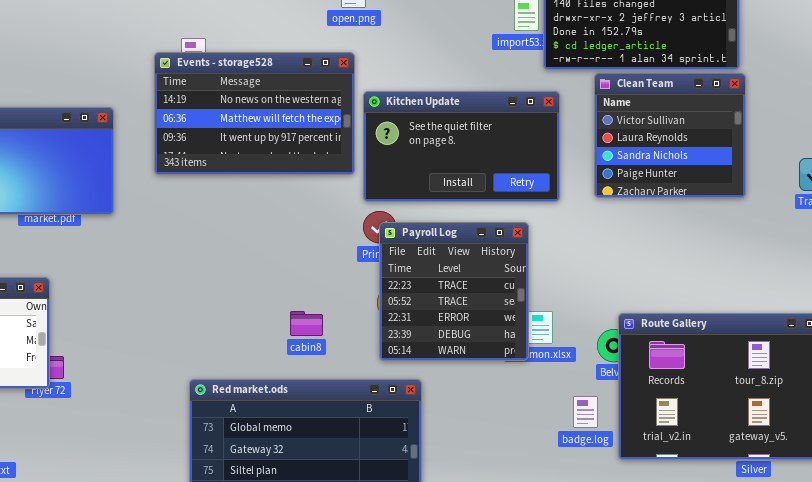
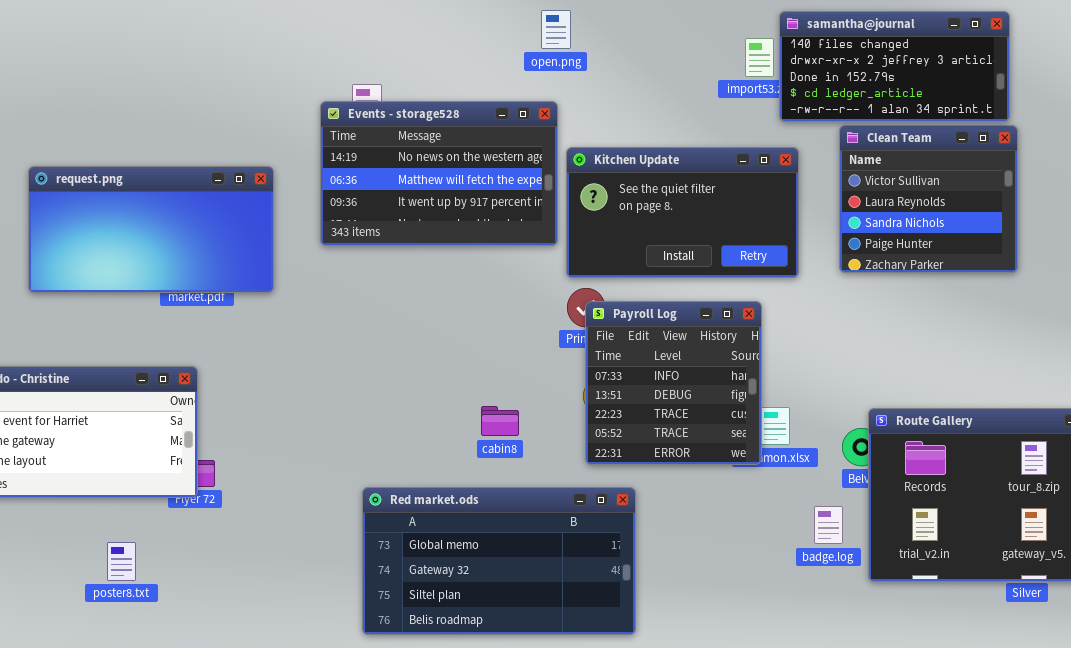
Payroll Log: [379,222,529,361] -> [585,301,762,465], scrolled up 2 rows

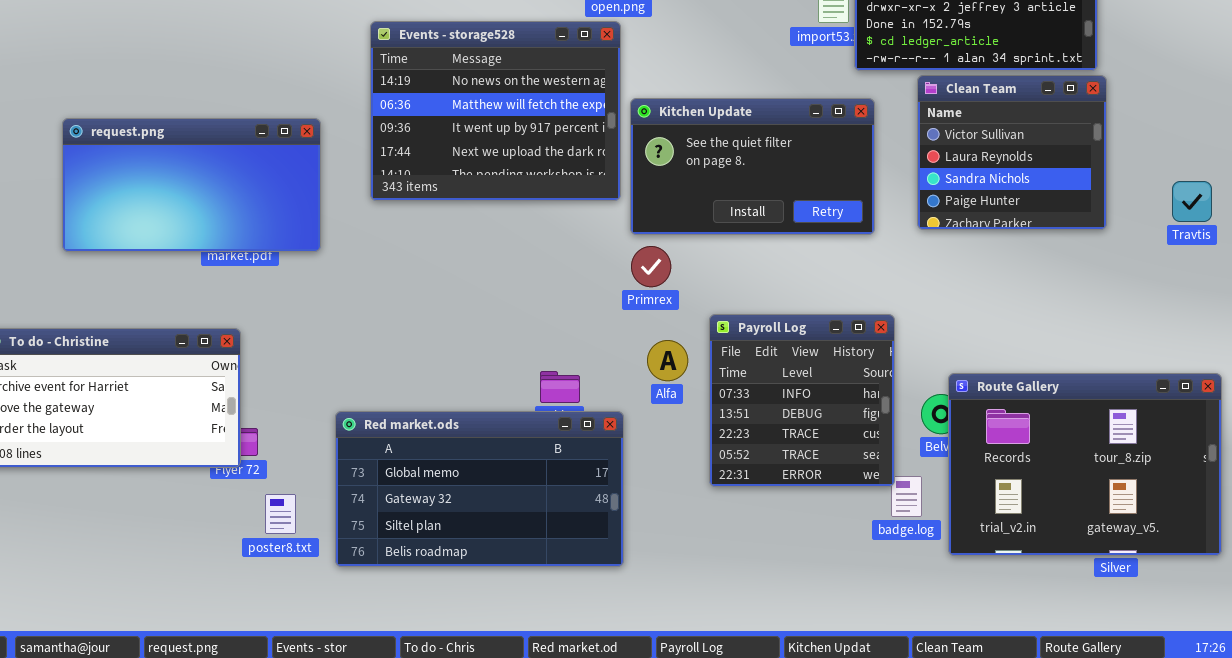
Events - storage528: [320,101,558,246] -> [370,21,621,201], resized
Payroll Log: [585,301,762,465] -> [709,314,895,487], moved
Red market.ods: [362,487,636,635] -> [335,411,624,567], moved
poster8.txt: [107,542,136,581] -> [265,494,296,534], moved

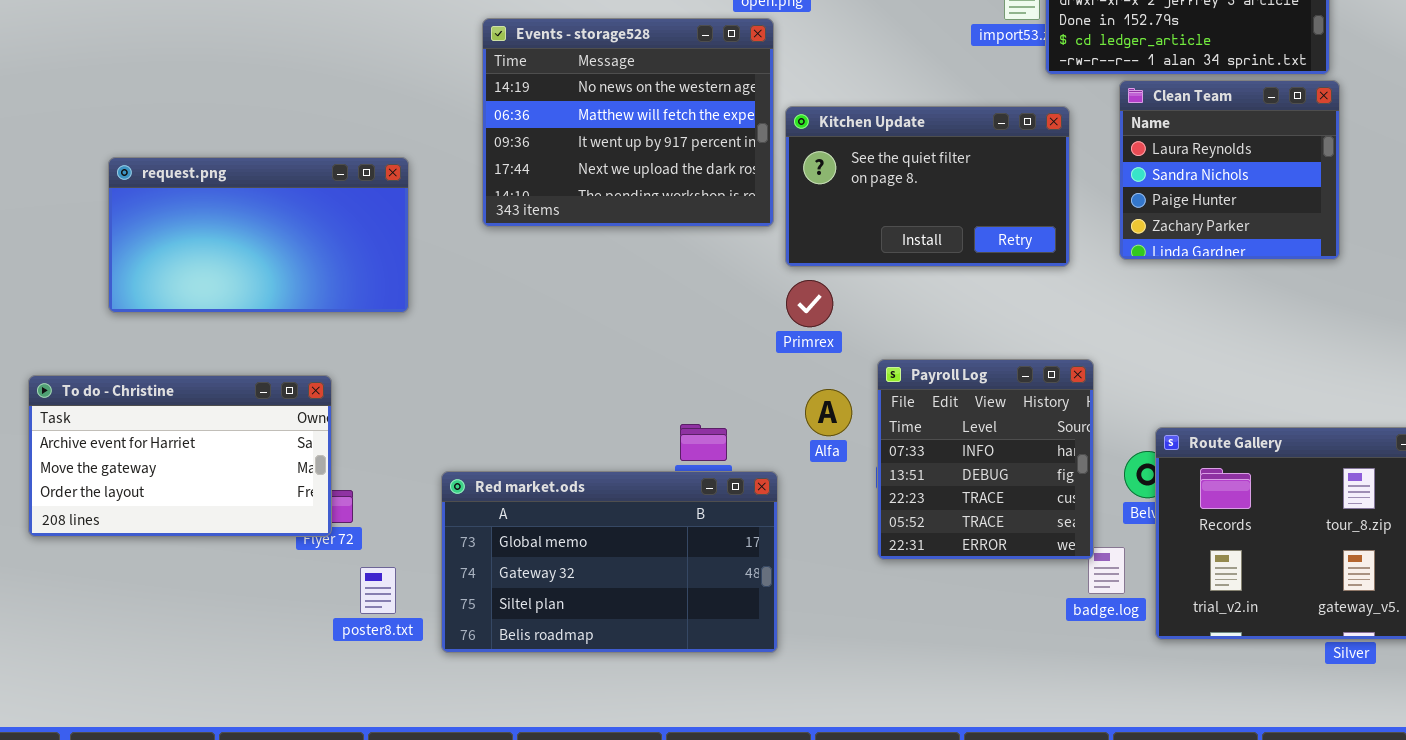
Clean Team: [917,75,1107,230] -> [1119,80,1340,260], scrolled down 1 row
request.png: [62,118,321,252] -> [108,157,409,313], moved

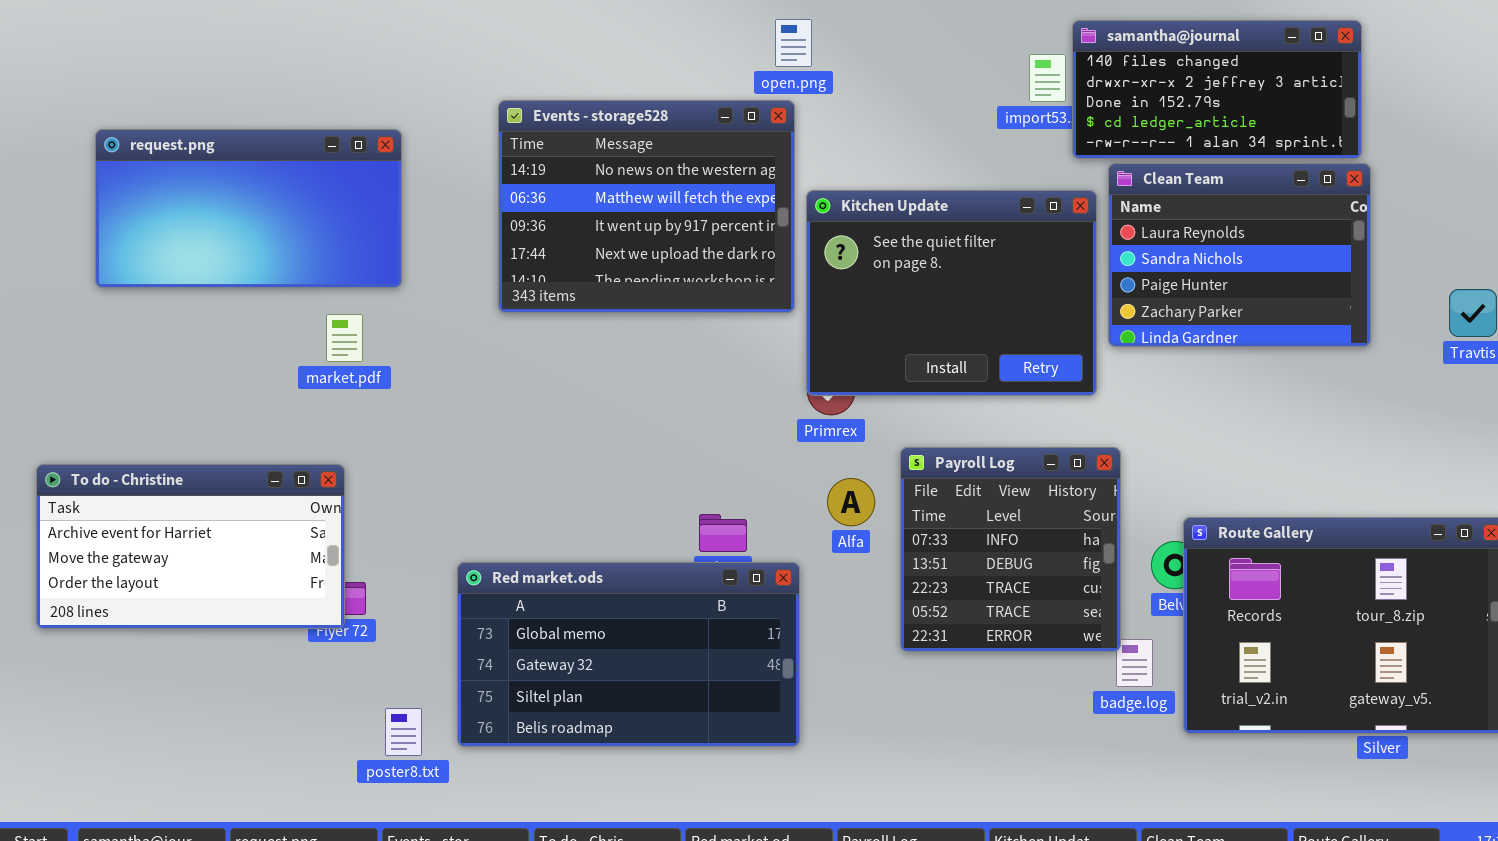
Clean Team: [1119,80,1340,260] -> [1108,163,1371,347], resized
Kitchen Update: [785,106,1070,267] -> [806,190,1097,396], resized
request.png: [108,157,409,313] -> [95,129,402,288], moved
poster8.txt: [360,567,396,614] -> [385,708,422,756], moved

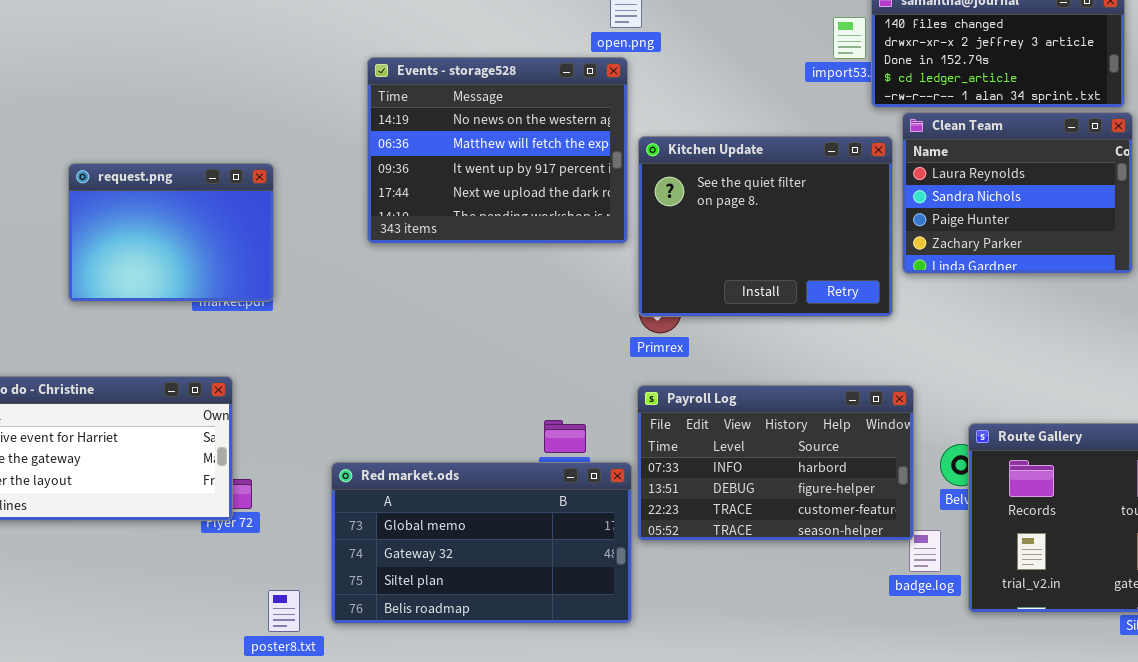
request.png: [95,129,402,288] -> [68,163,274,302], moved, resized
Payroll Log: [900,447,1121,652] -> [637,385,914,541], resized

